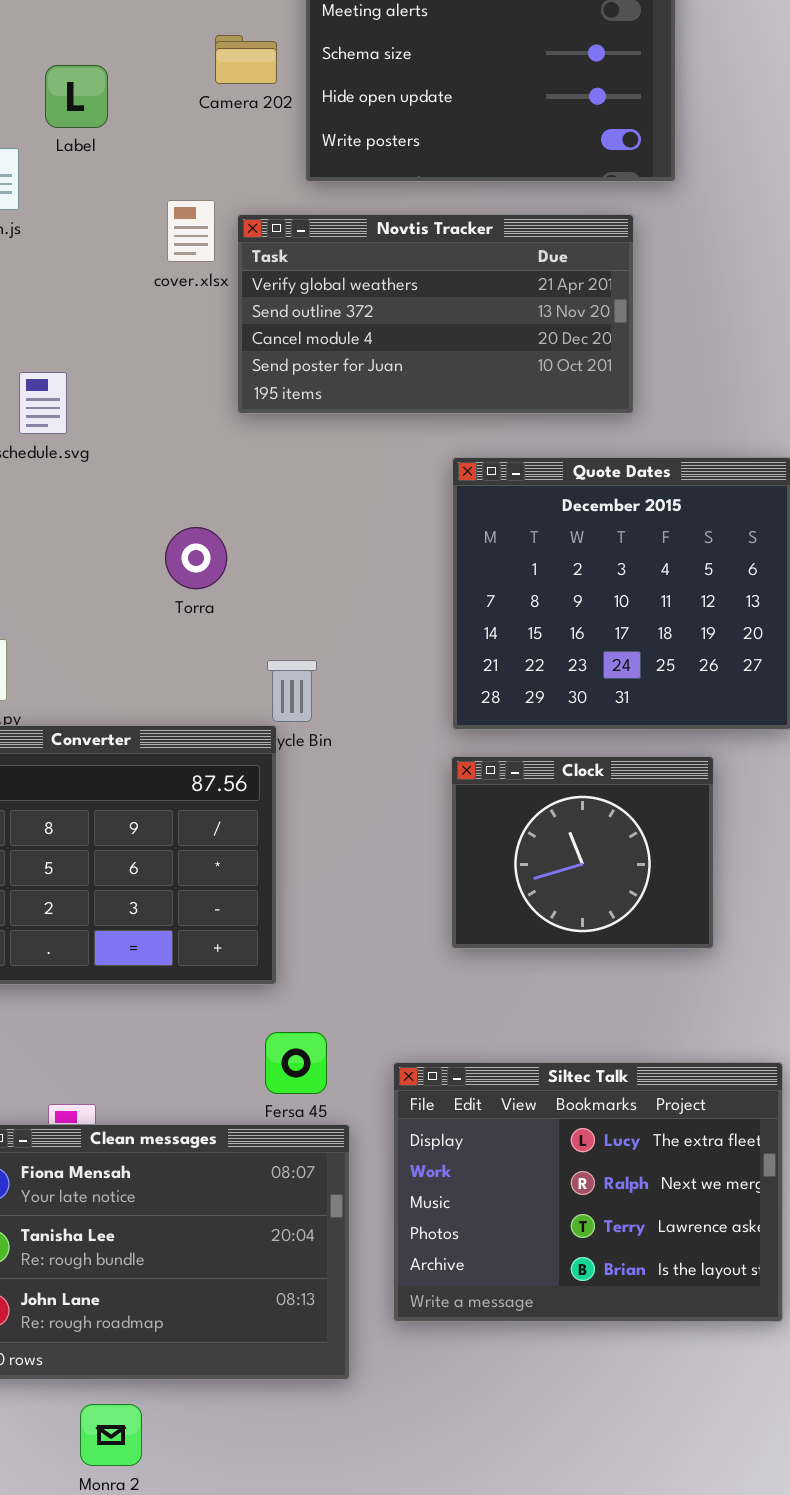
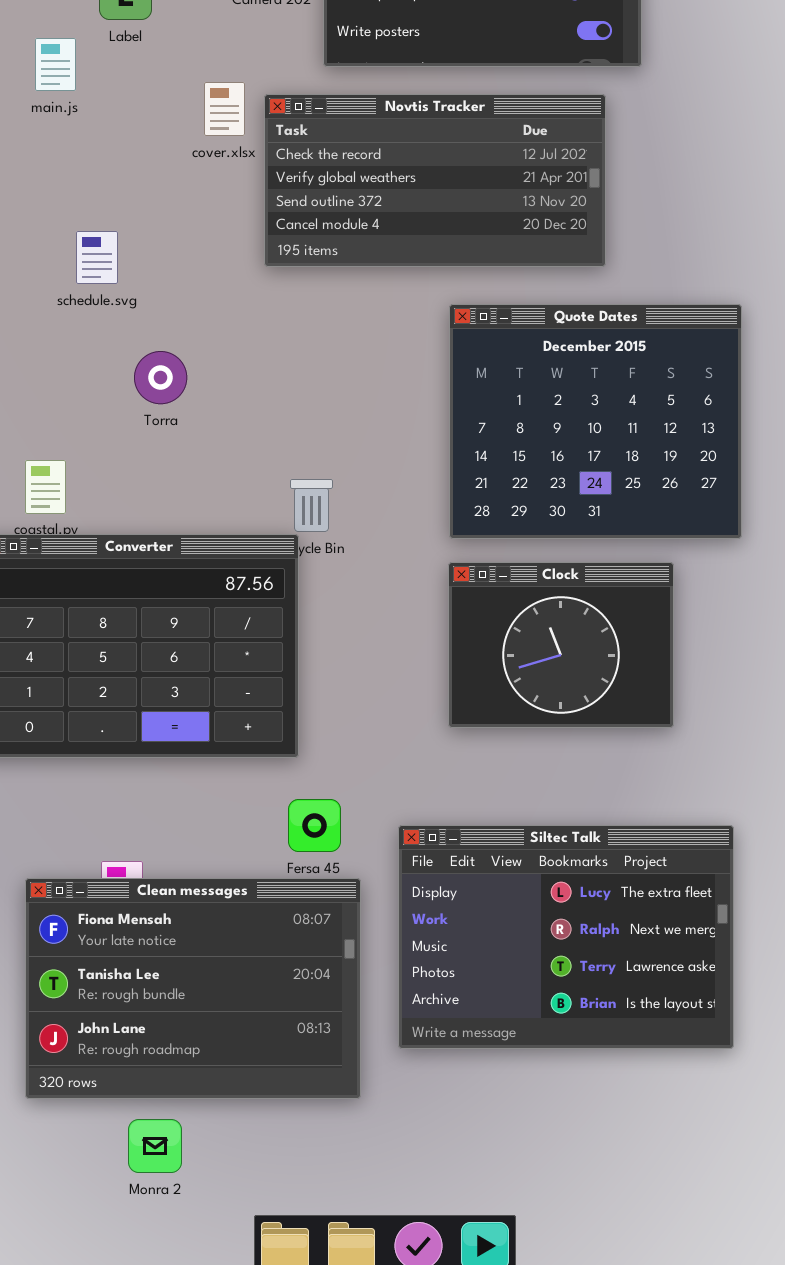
Novtis Tracker: [237,214,634,414] -> [264,94,606,267], scrolled up 1 row
Torra: [165,527,227,589] -> [134,351,187,404], moved

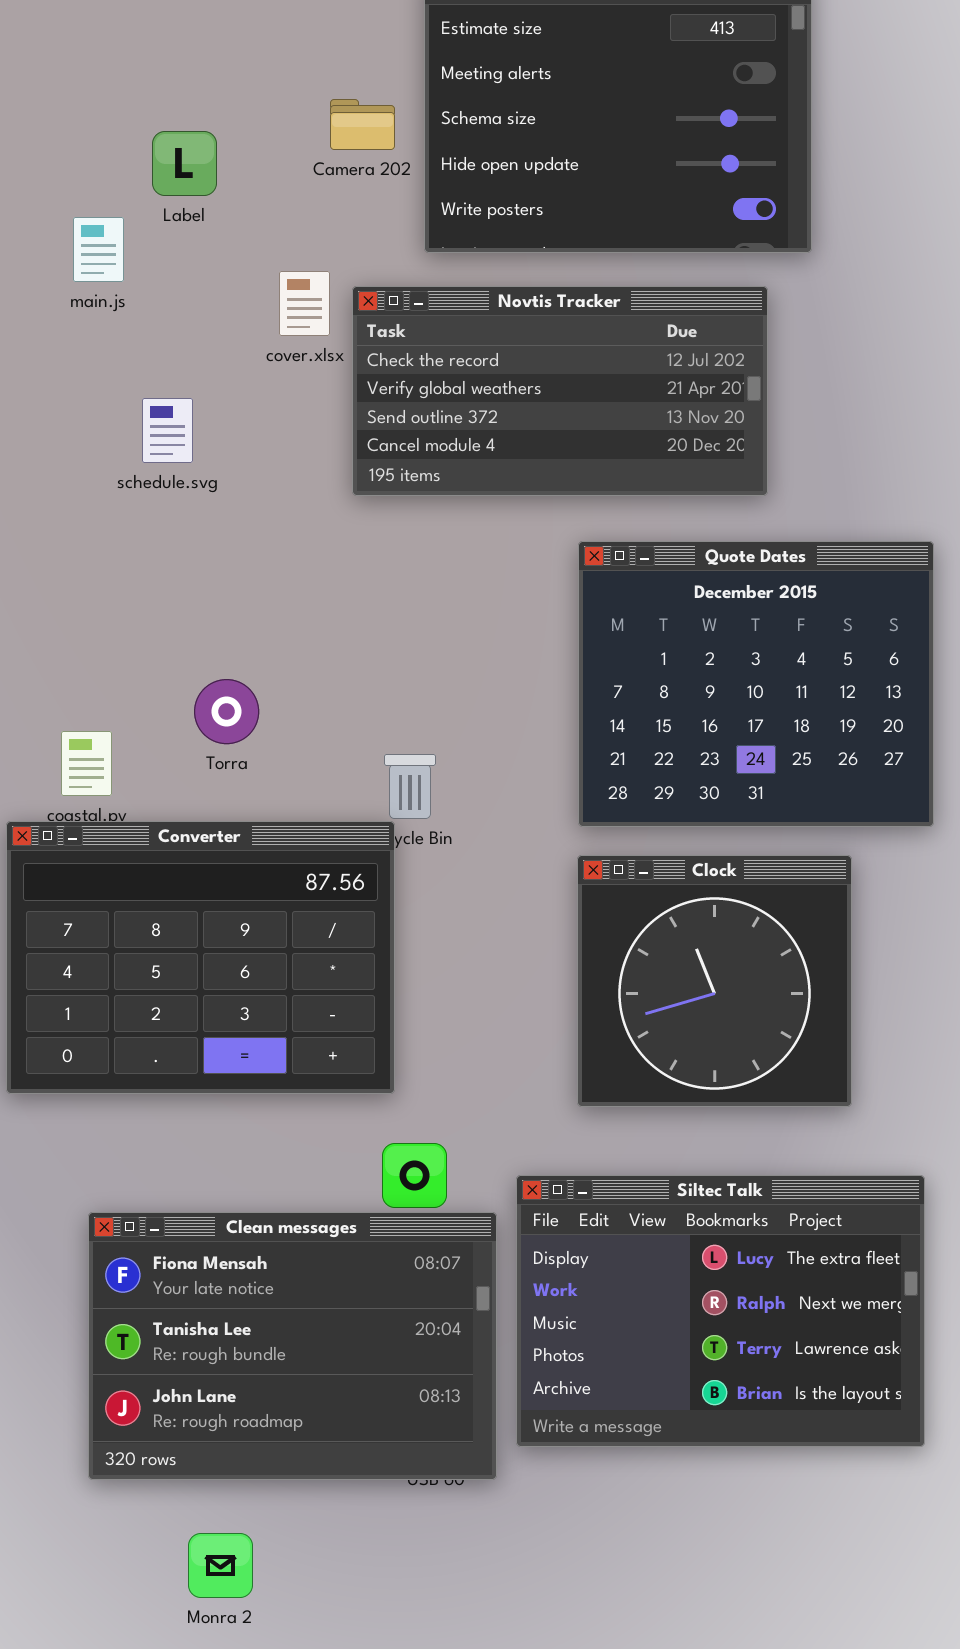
schedule.svg: [76,231,118,284] -> [142,398,193,463], moved
Torra: [134,351,187,404] -> [194,679,259,744], moved
Clock: [448,562,674,728] -> [577,855,852,1107], resized
Clean messages: [25,878,361,1099] -> [88,1212,497,1480], moved

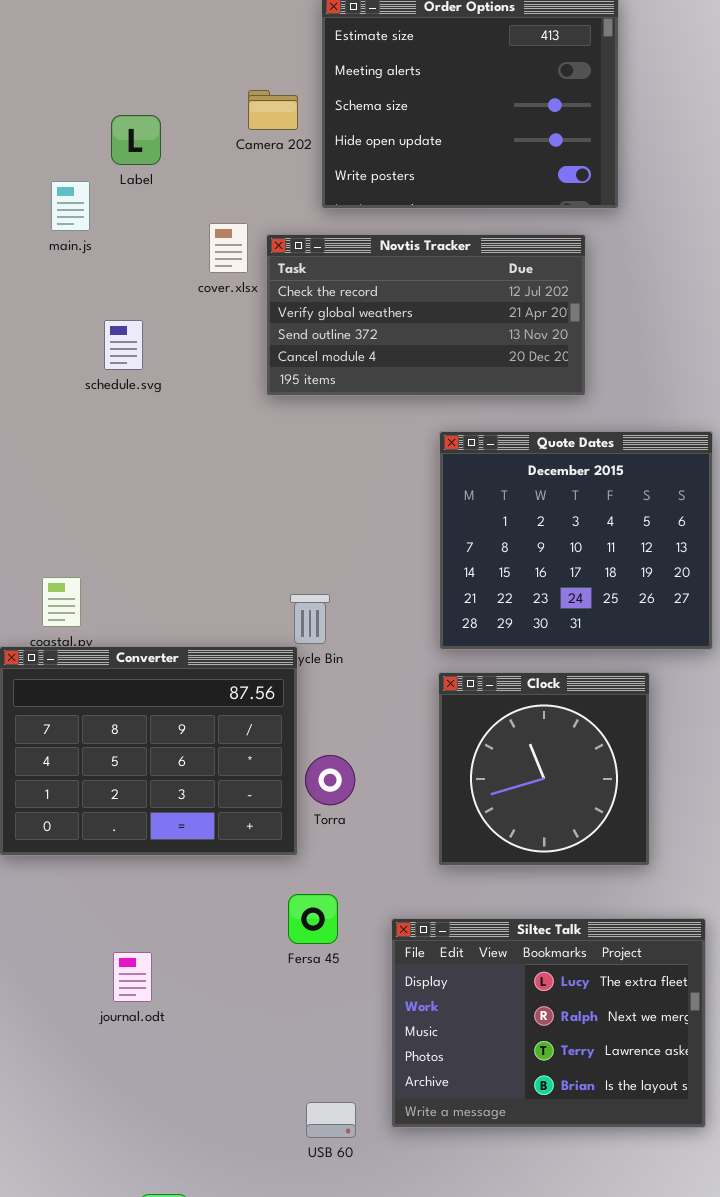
Torra: [194,679,259,744] -> [305,755,355,805], moved
Clean messages: [88,1212,497,1480] -> none, closed

